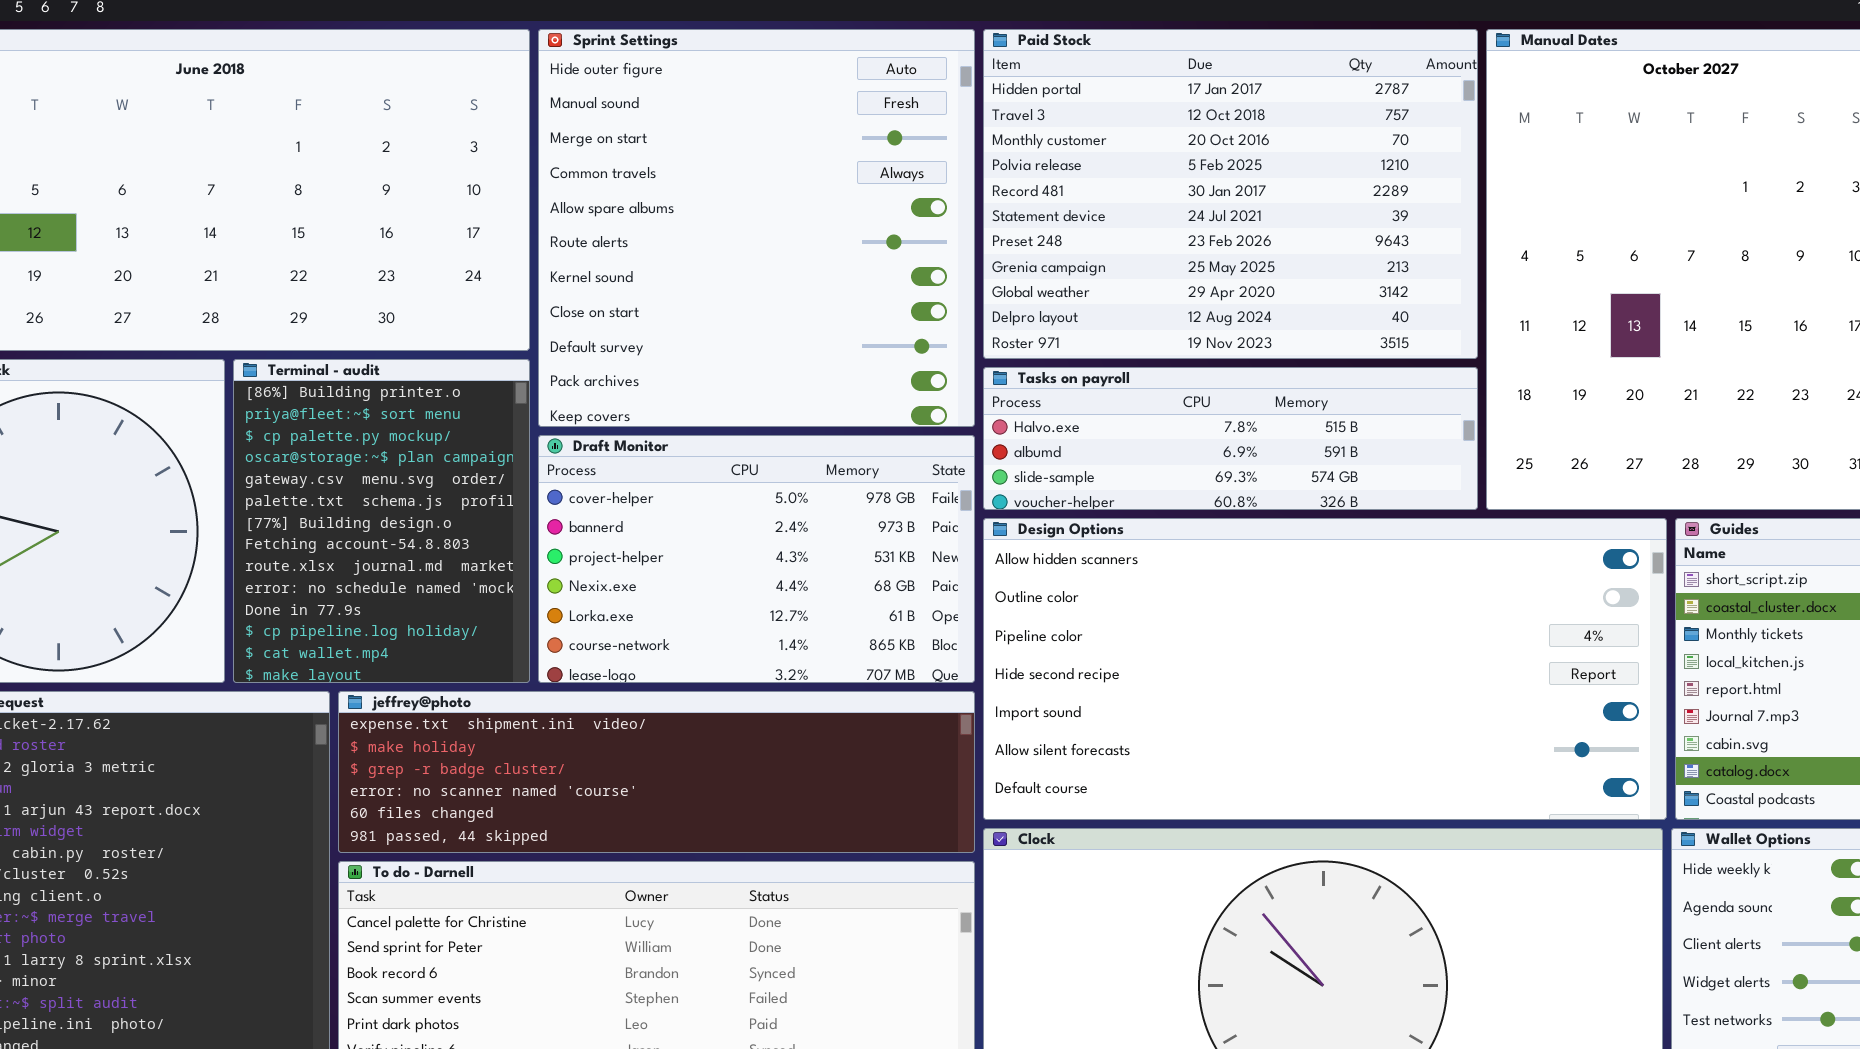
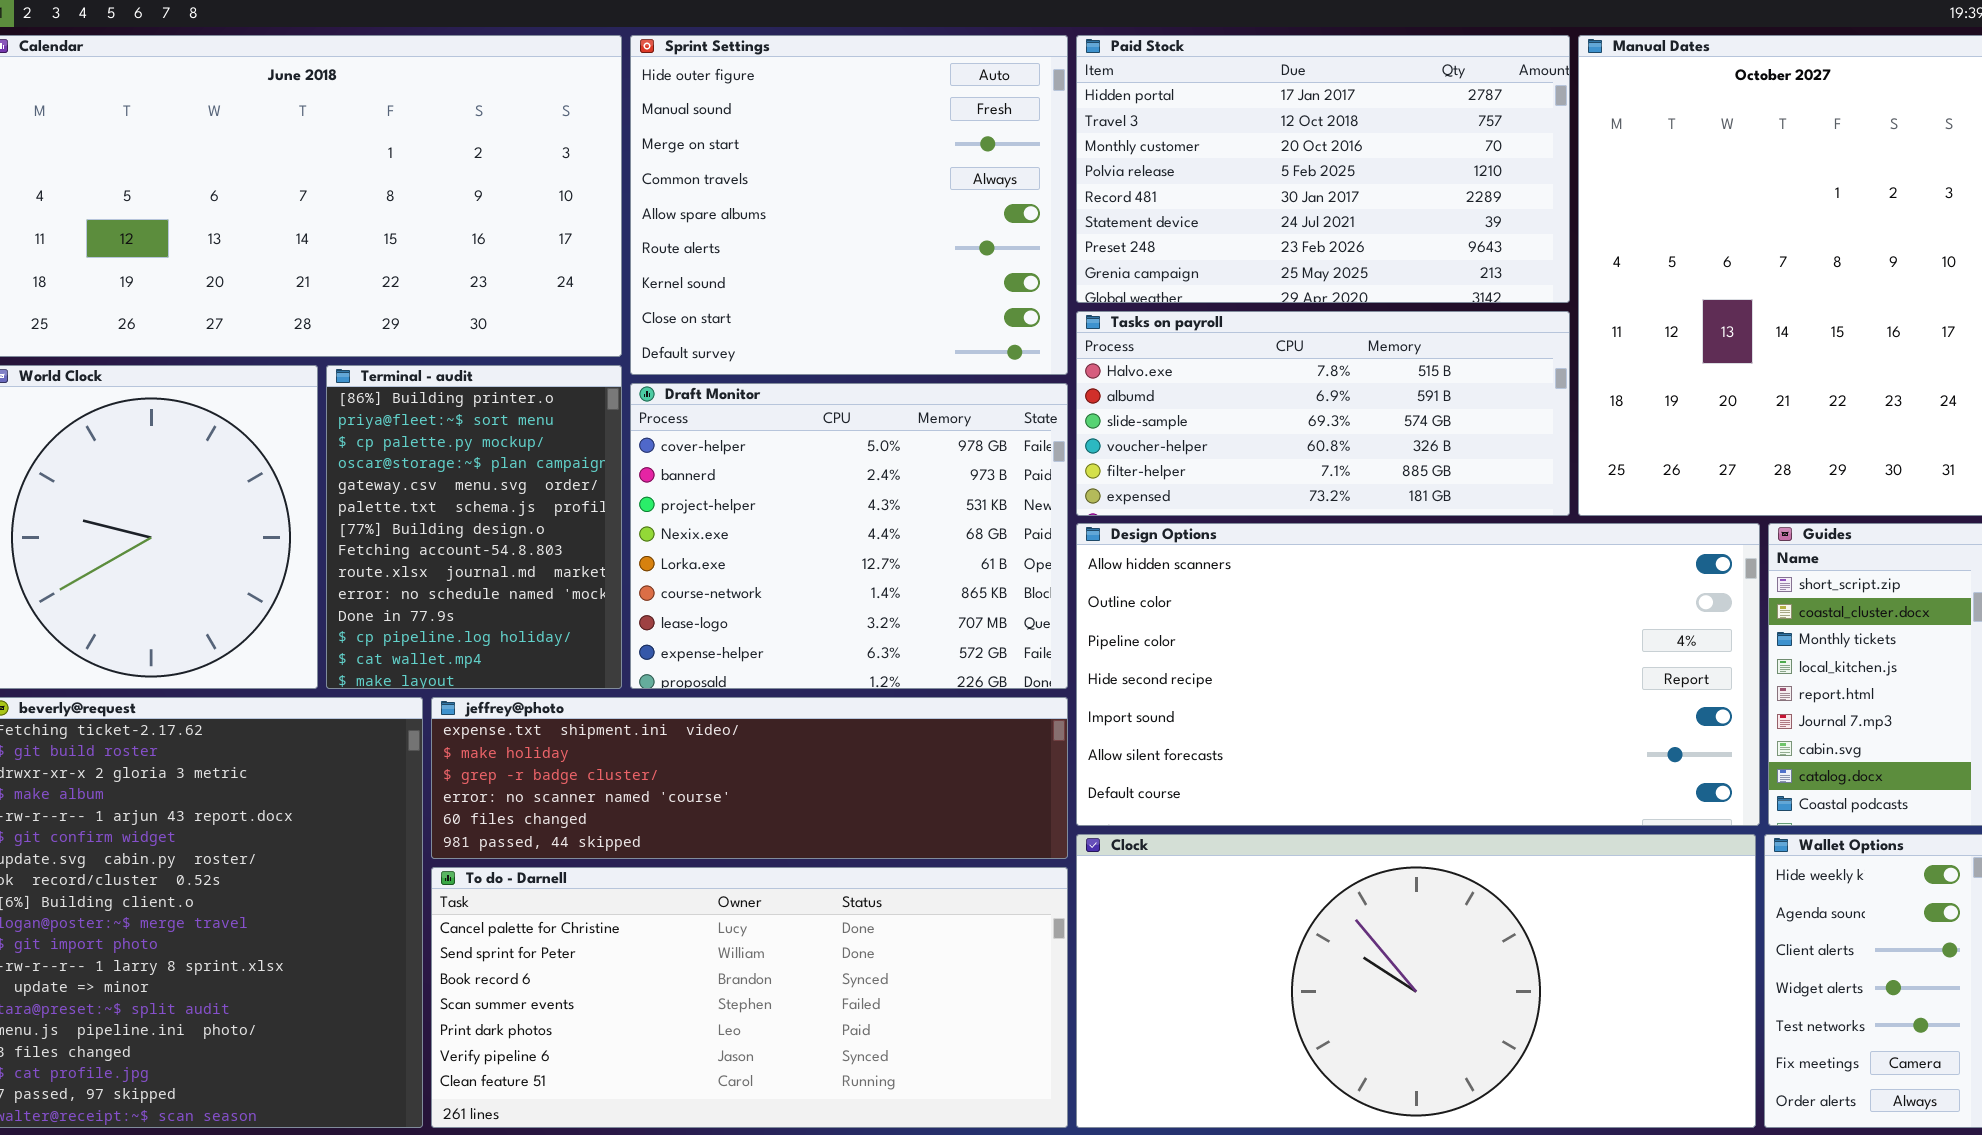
Sprint Settings: [538,29,975,427] -> [630,35,1068,375], resized
Paid Stock: [983,29,1478,359] -> [1076,35,1570,303], resized
Tasks on payroll: [983,367,1478,510] -> [1076,311,1570,516], resized
Draft Monitor: [538,435,975,683] -> [630,383,1068,689], resized

